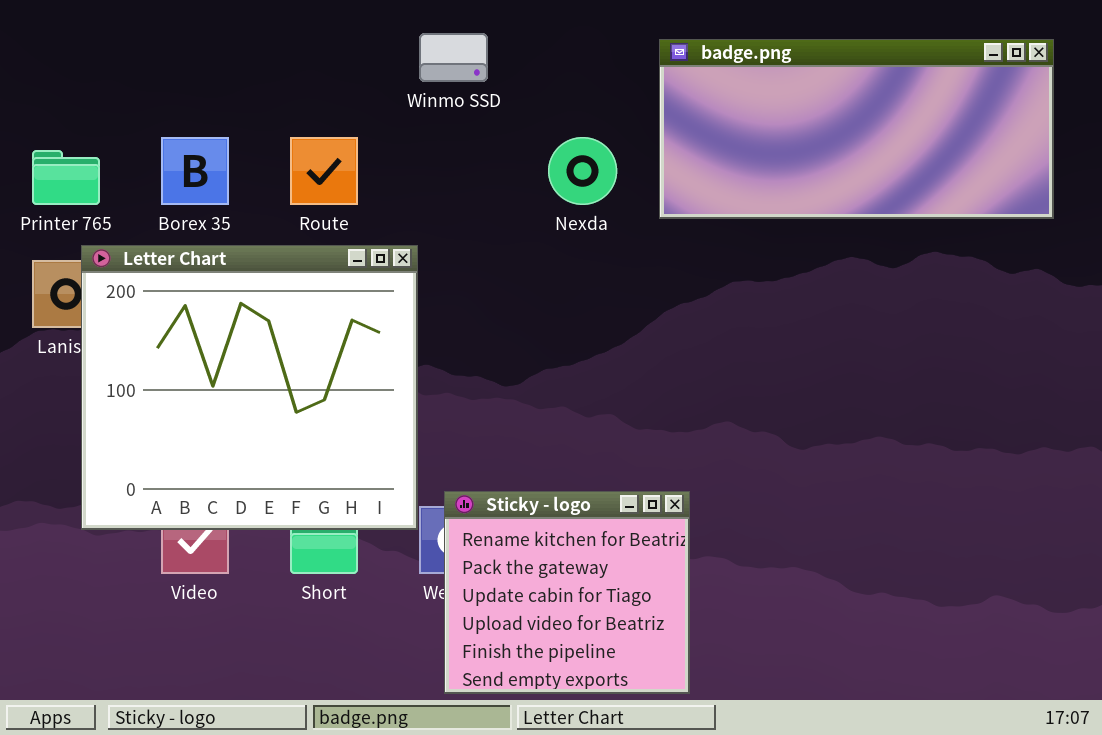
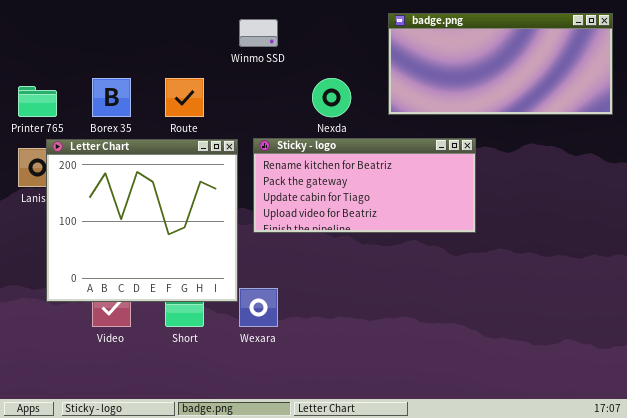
badge.png: [659,39,1054,219] -> [388,13,613,115], moved
Sticky - logo: [444,491,690,694] -> [253,138,476,233], moved, resized

